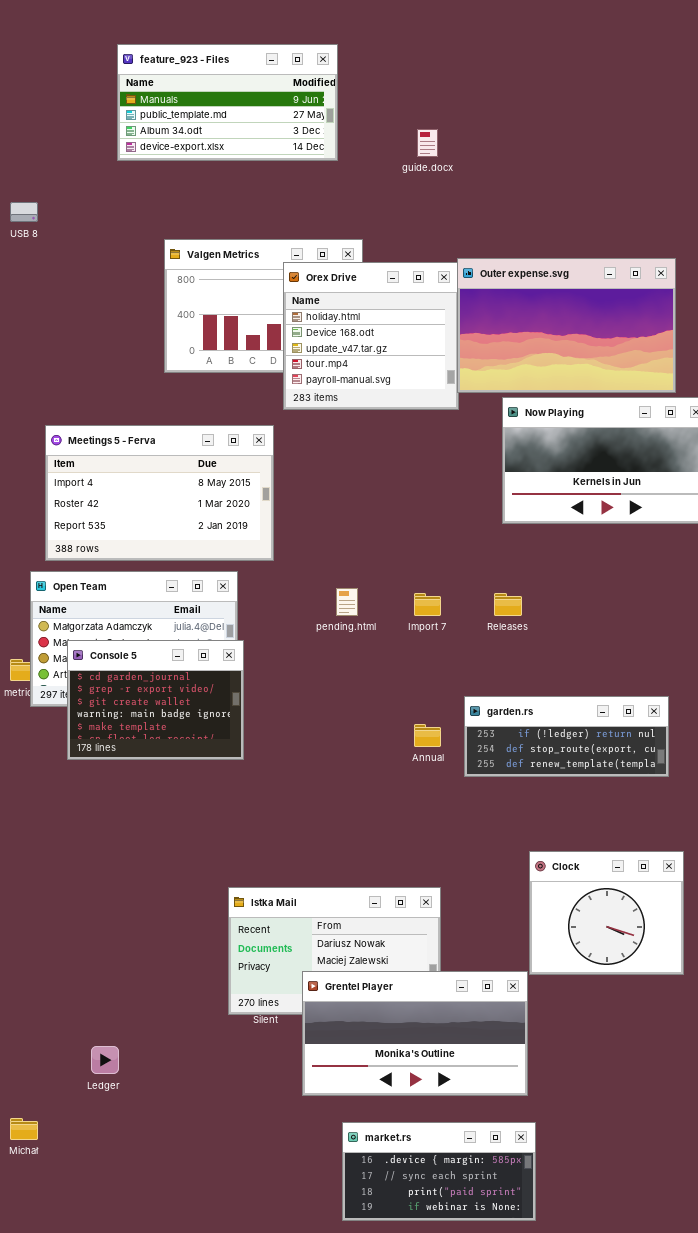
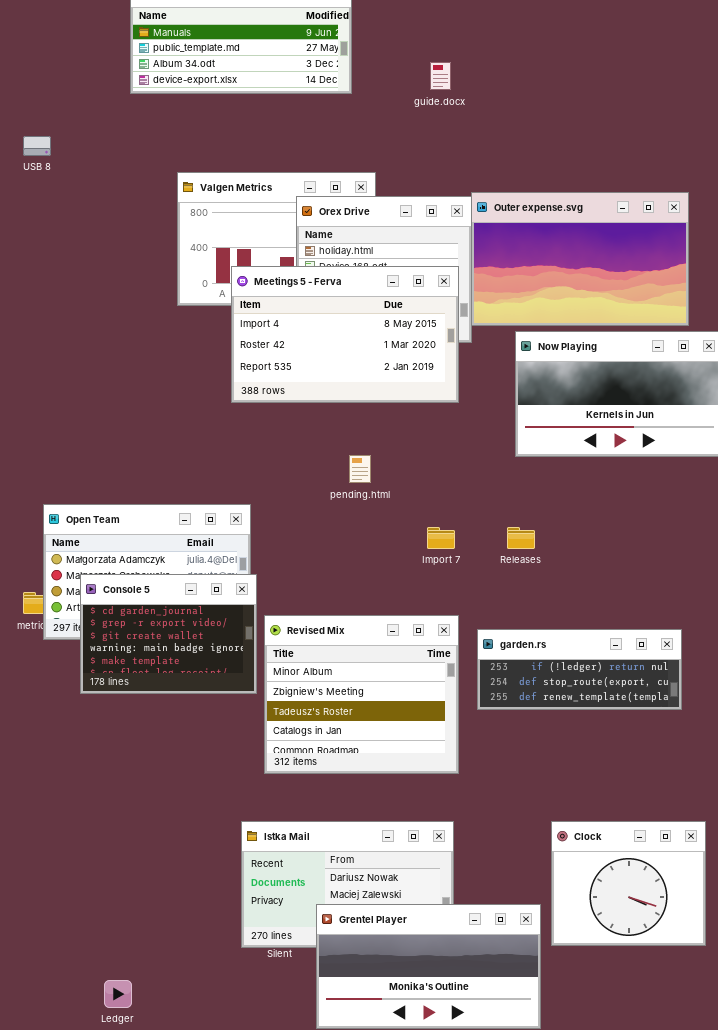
Meetings 5 - Ferva: [45,425,274,561] -> [231,266,459,403], moved
pending.html: [336,588,358,616] -> [349,455,371,483], moved
Revised Mix: none -> [264,615,459,774], opened
Clock: [529,851,684,975] -> [551,821,706,946], moved

